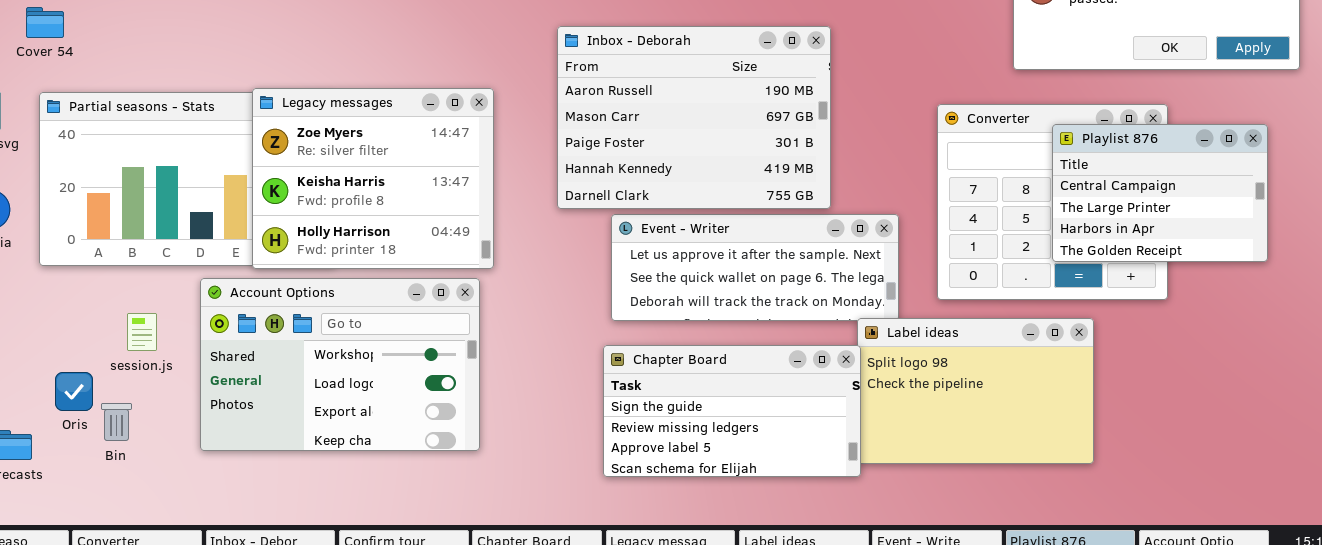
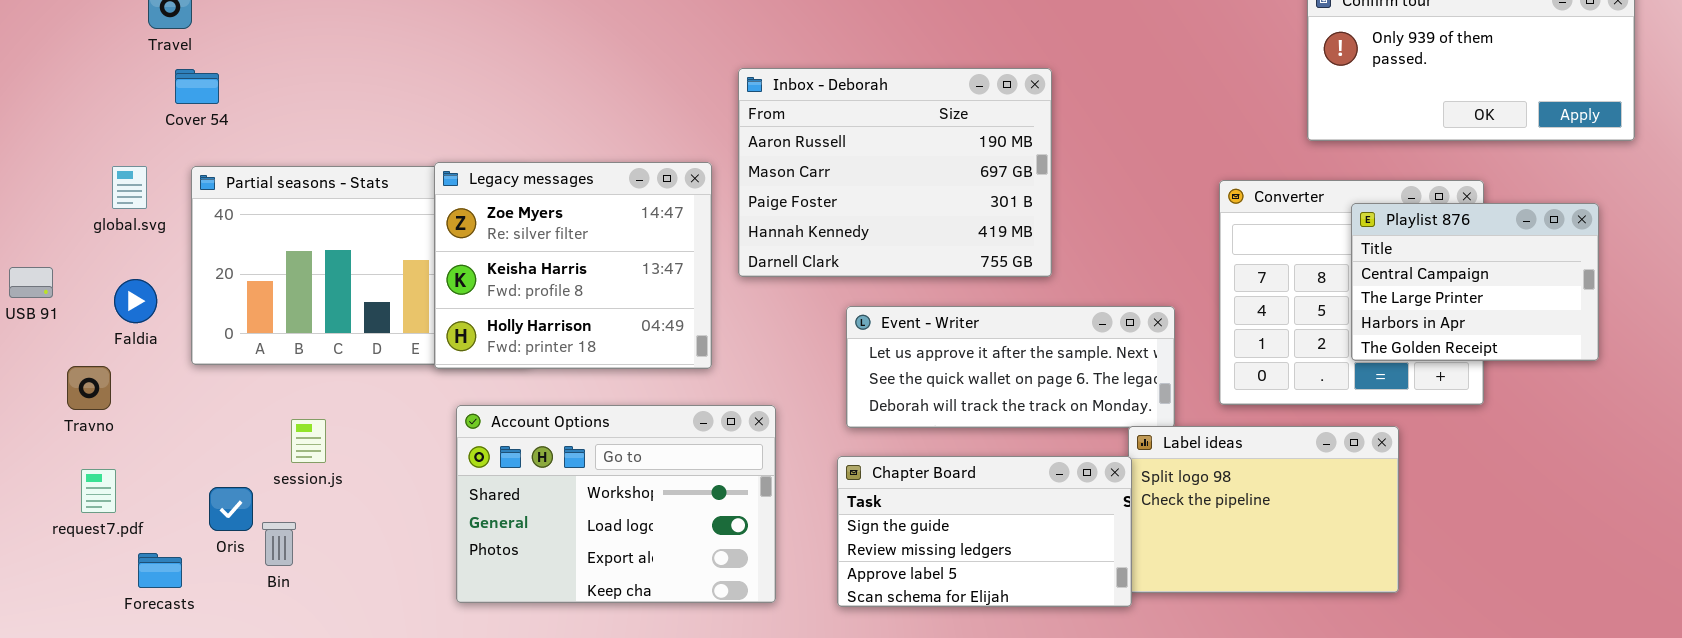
Inbox - Deborah: [557,26,831,209] -> [738,68,1052,277], moved
Account Options: [200,278,480,451] -> [456,405,776,603], moved

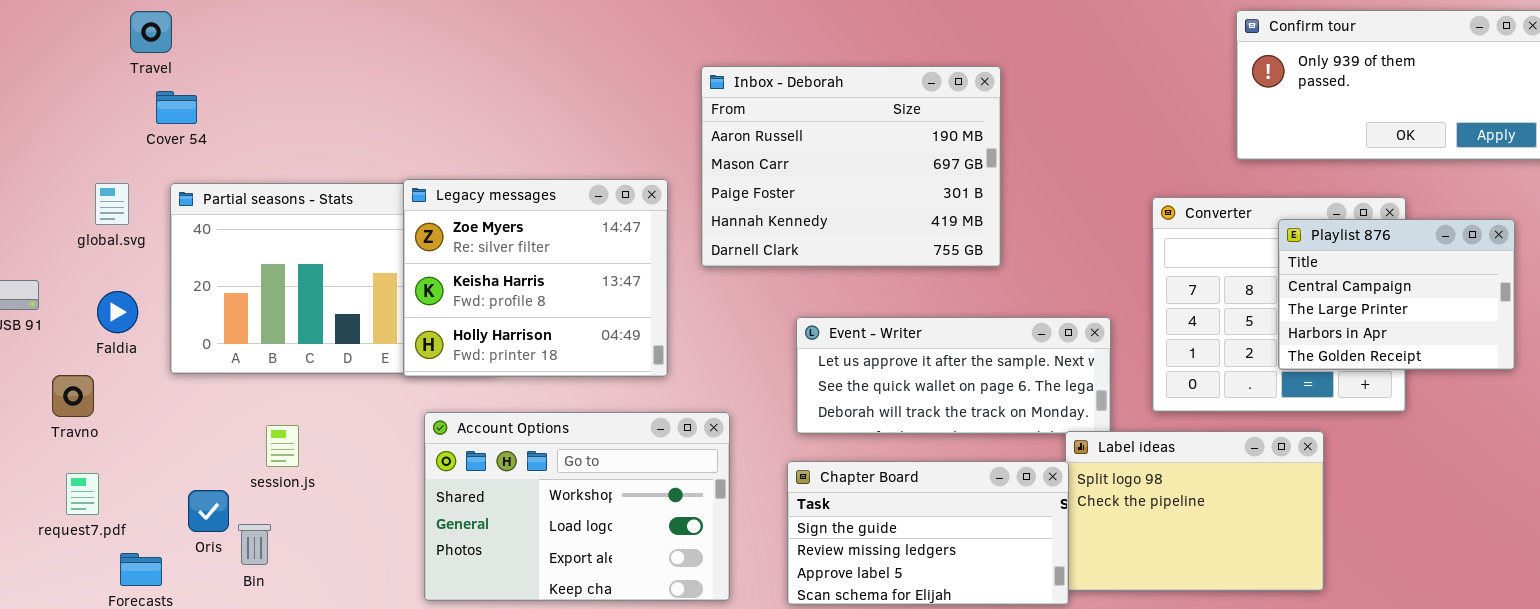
Inbox - Deborah: [738,68,1052,277] -> [701,66,1001,267], moved

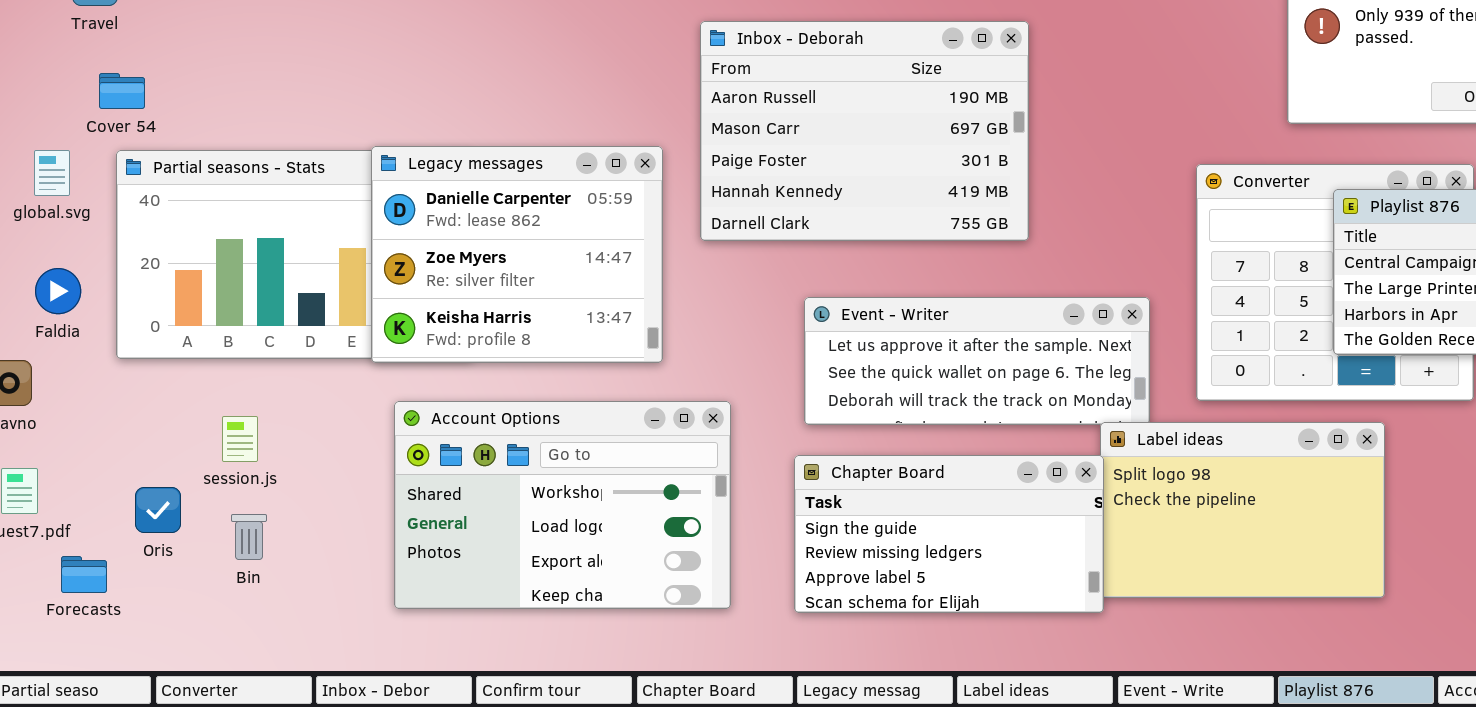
Cover 54: [156,91,197,124] -> [99,73,145,109], moved
Legacy messages: [403,179,668,377] -> [371,146,663,363], scrolled up 1 row
Bin: [238,524,271,565] -> [231,514,267,560], moved

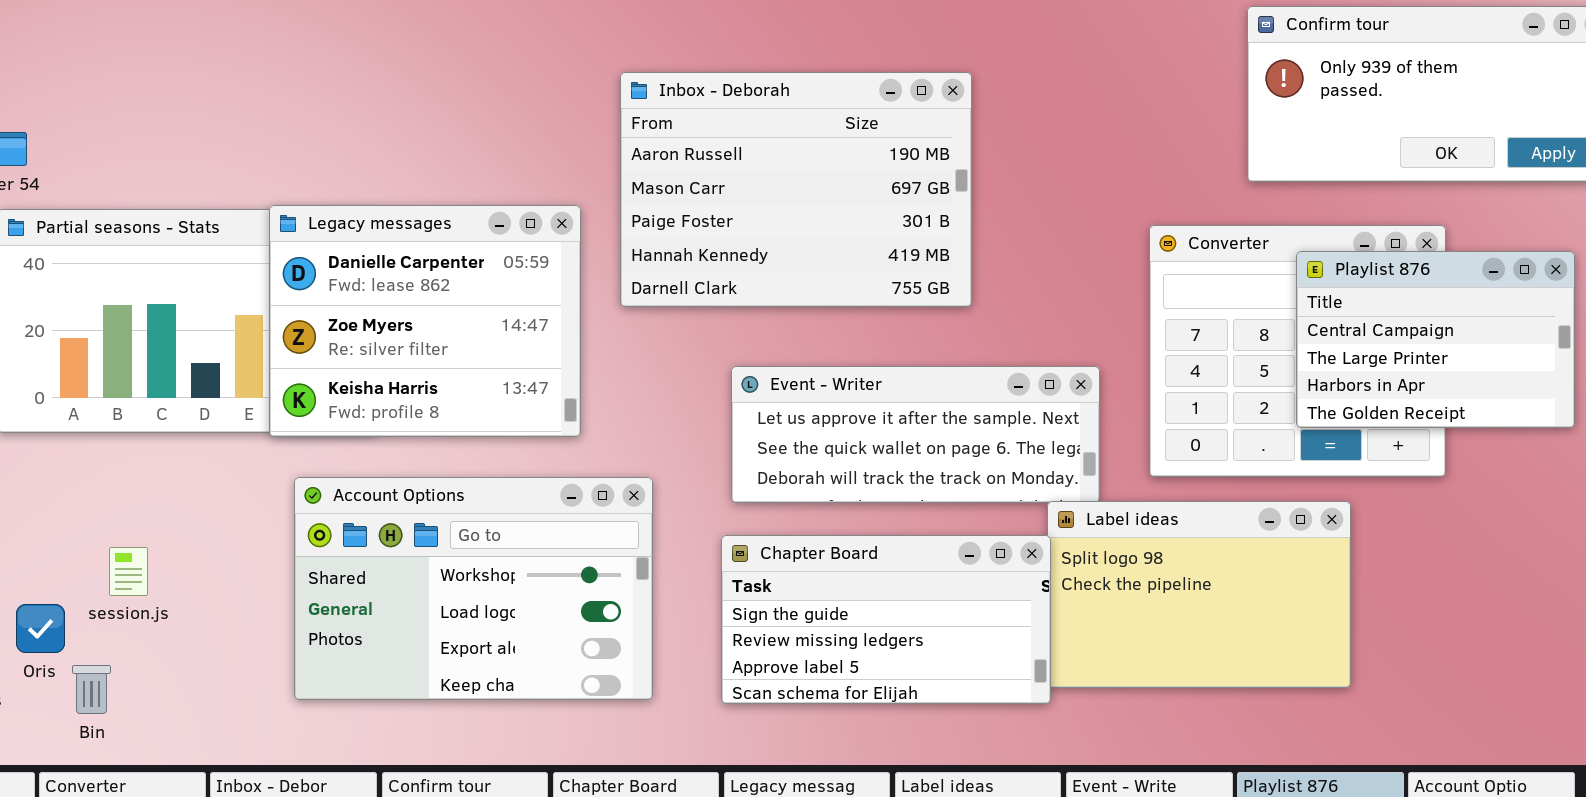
session.js: [222,416,258,462] -> [109,547,148,596], moved
Oris: [135,487,181,533] -> [16,604,65,653], moved
Bin: [231,514,267,560] -> [72,665,111,714], moved

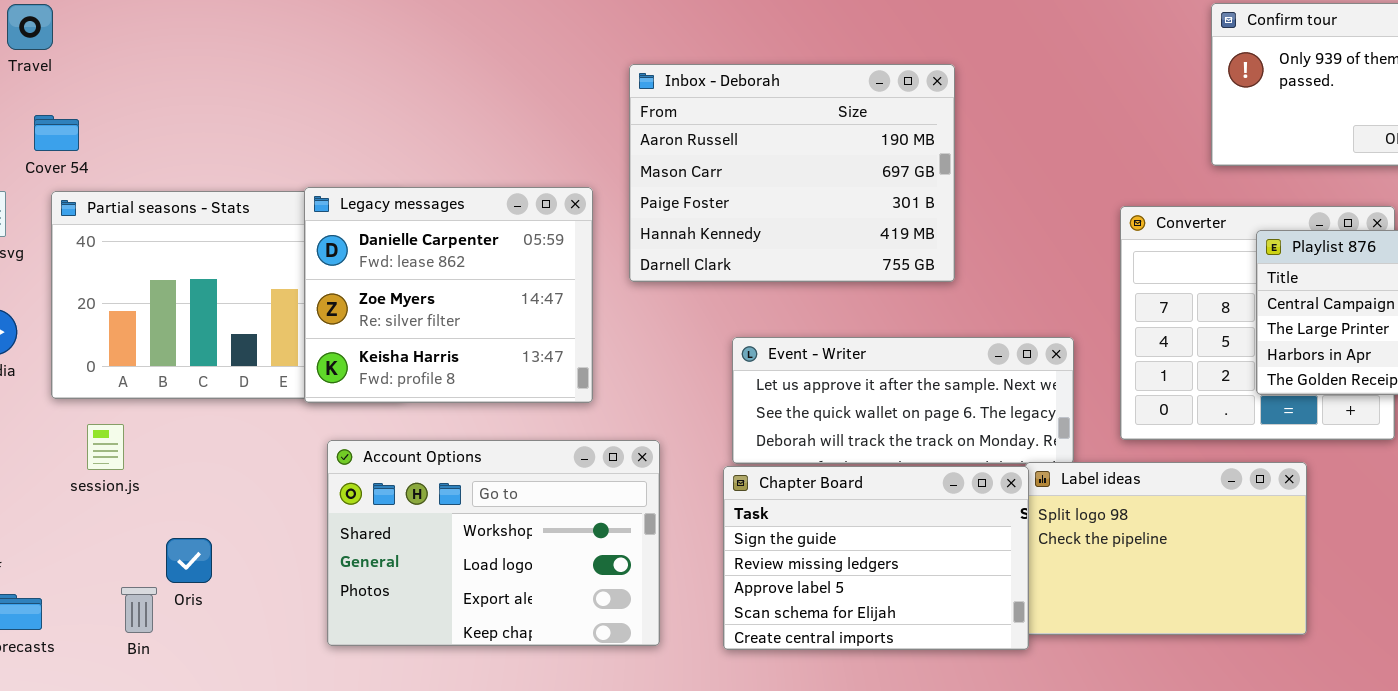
Chapter Board: [721,535,1051,704] -> [723,466,1029,650], resized
session.js: [109,547,148,596] -> [87,424,124,470], moved
Oris: [16,604,65,653] -> [166,538,212,583], moved
Bin: [72,665,111,714] -> [121,587,157,633], moved

